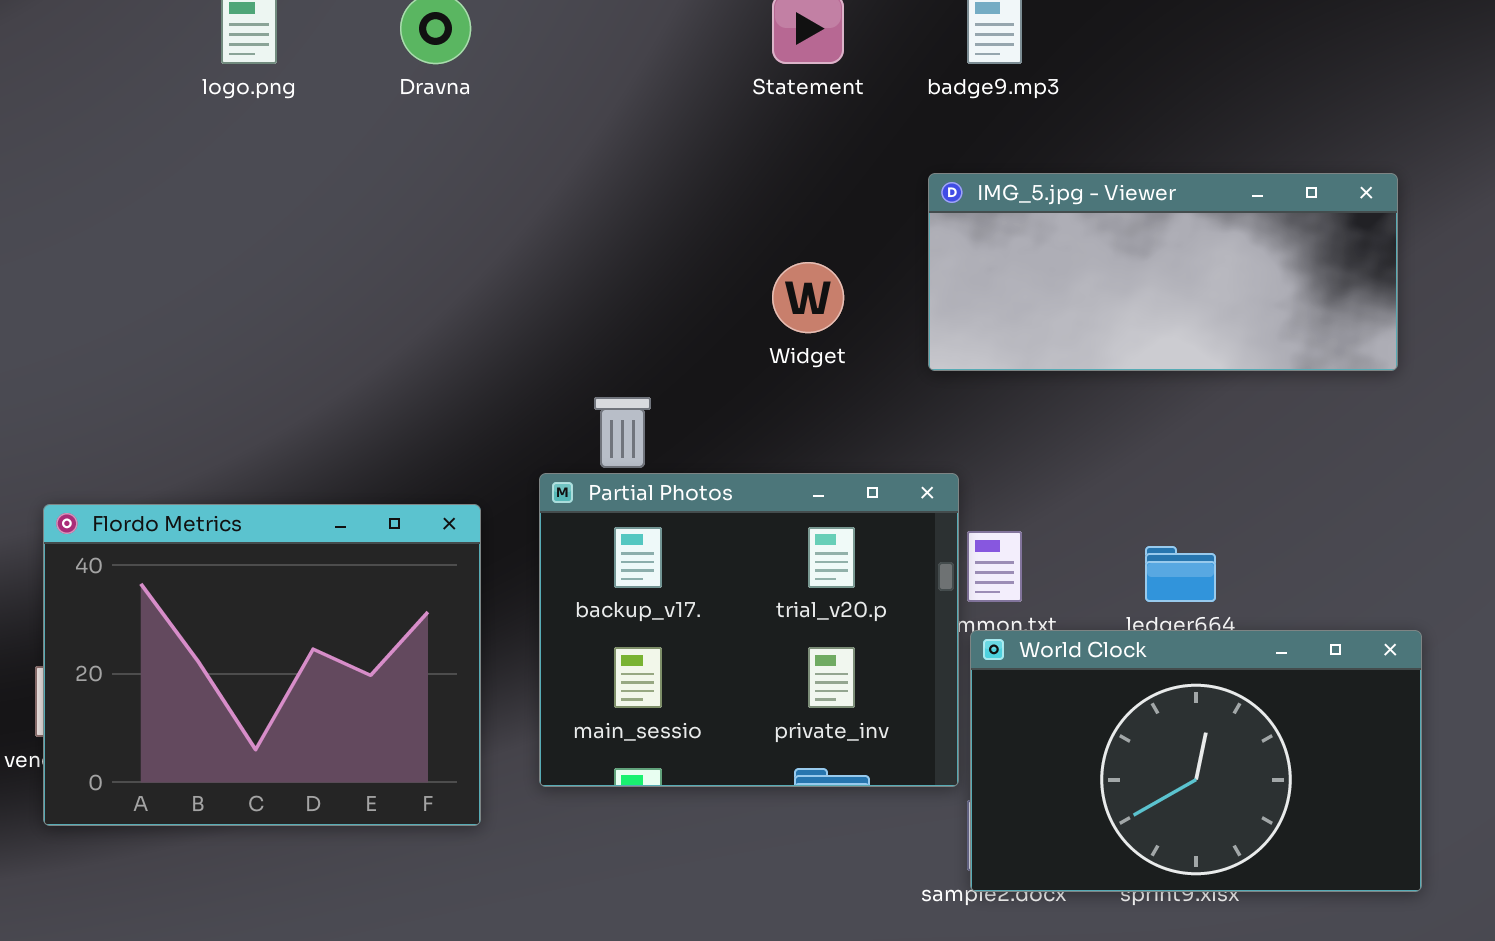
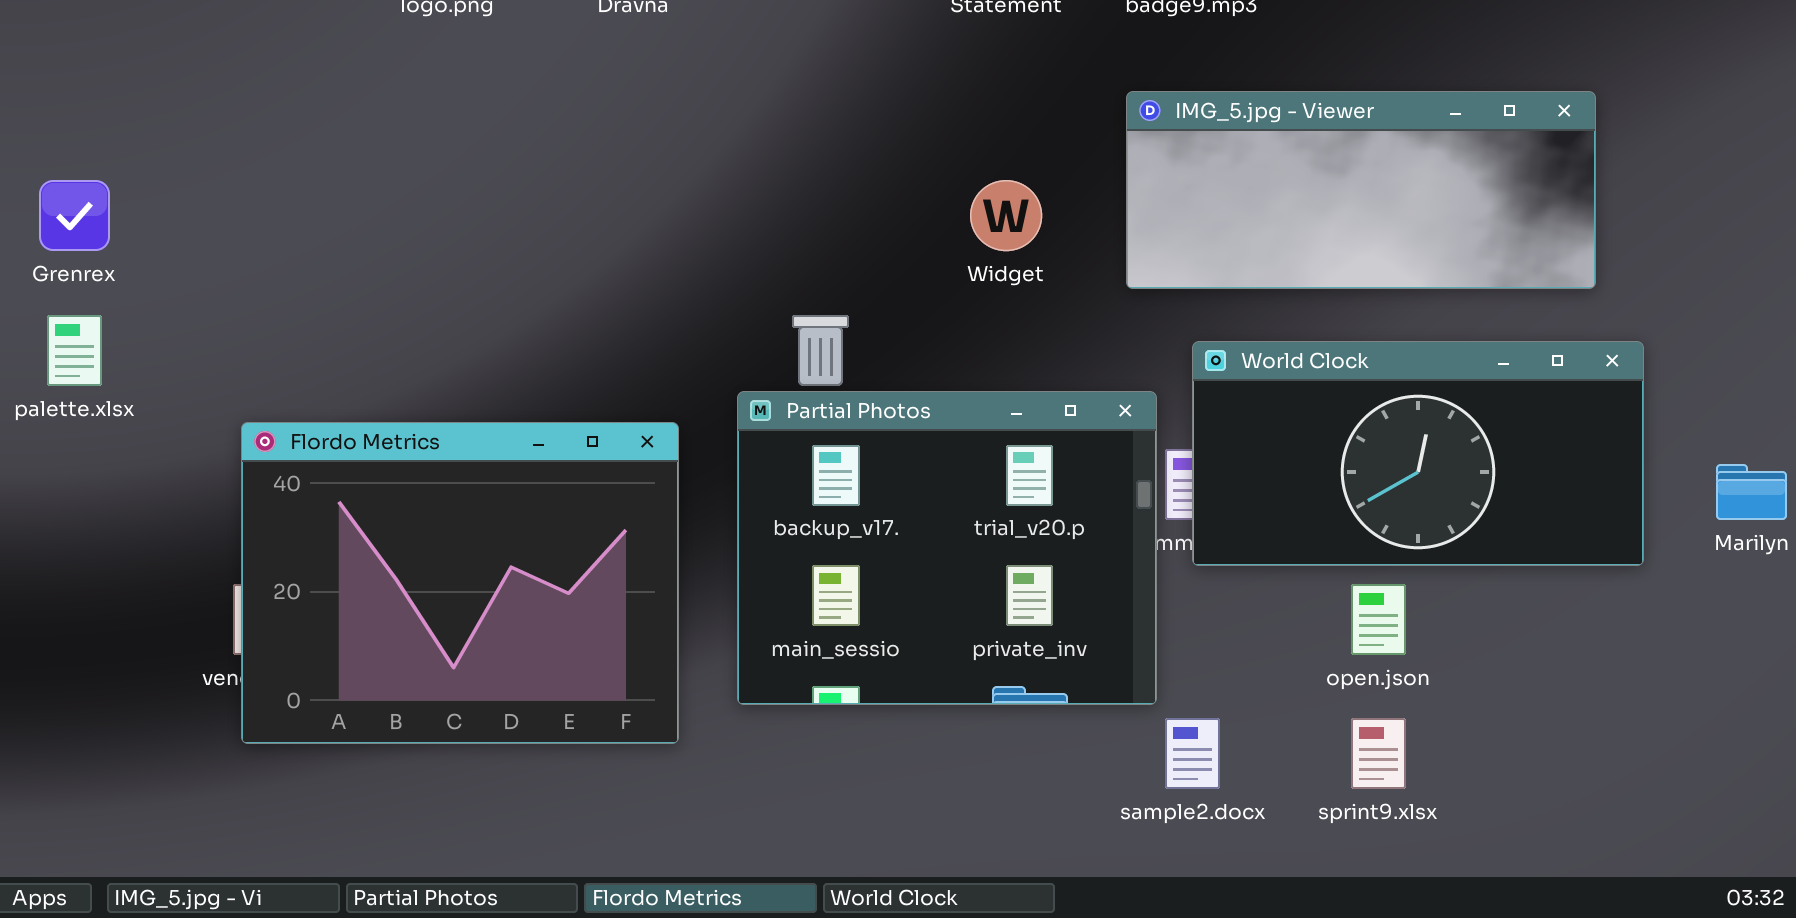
World Clock: [970,630,1422,892] -> [1192,341,1644,566], moved, resized

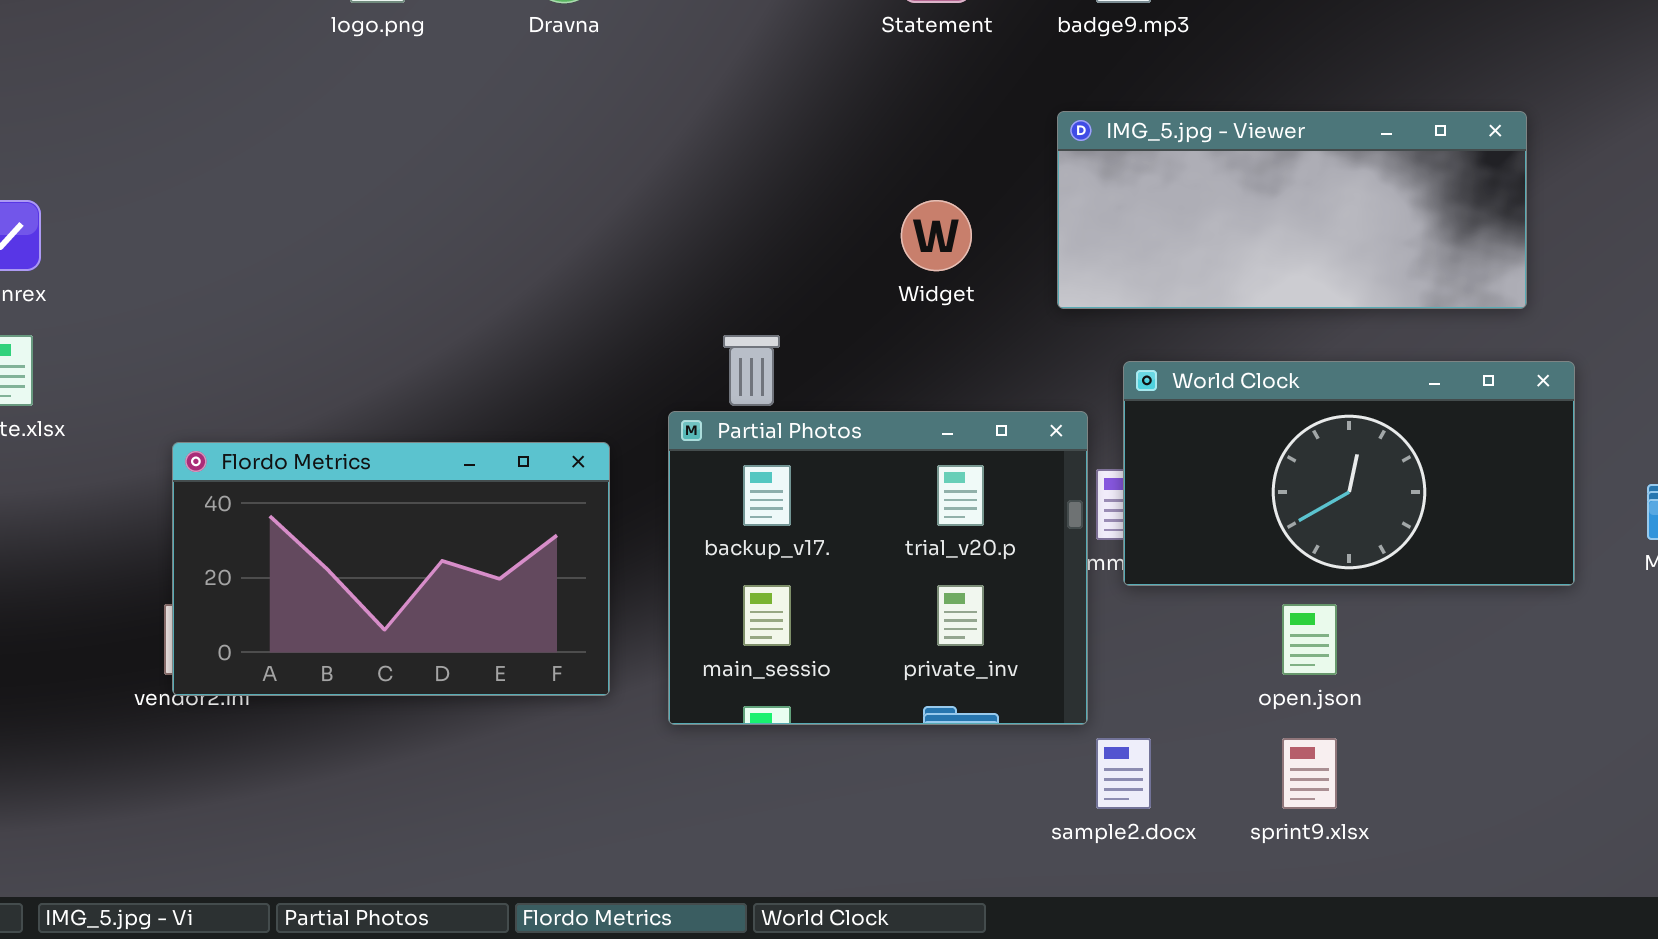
Flordo Metrics: [241,422,679,744] -> [172,442,610,696], resized

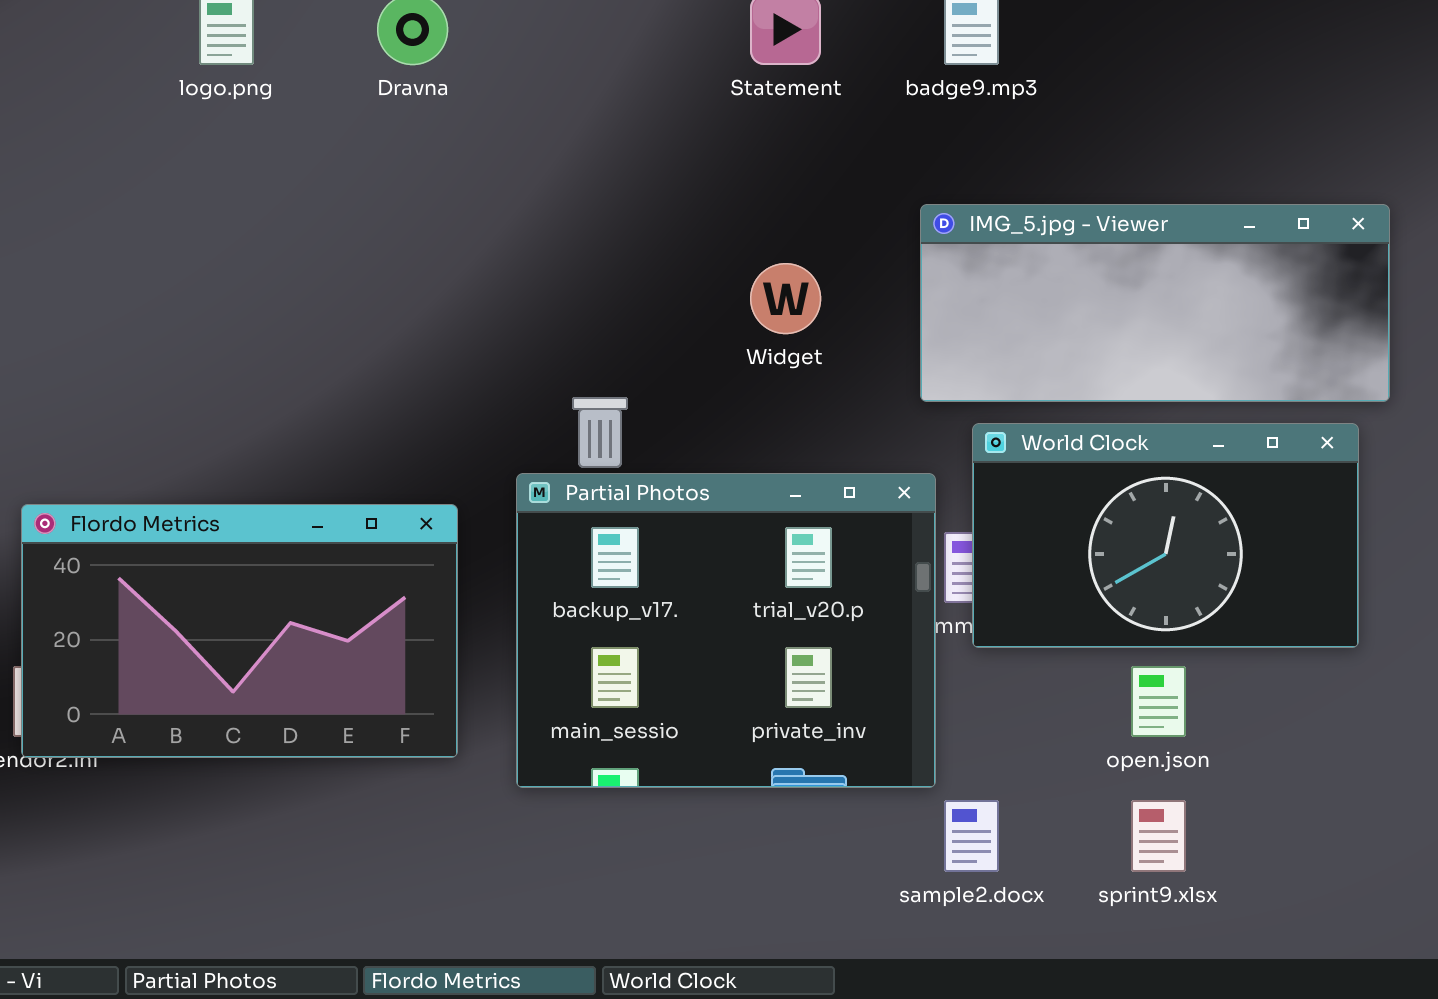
IMG_5.jpg - Viewer: [1057,111,1527,309] -> [920,204,1390,402], moved
World Clock: [1123,361,1575,586] -> [972,423,1359,648], resized

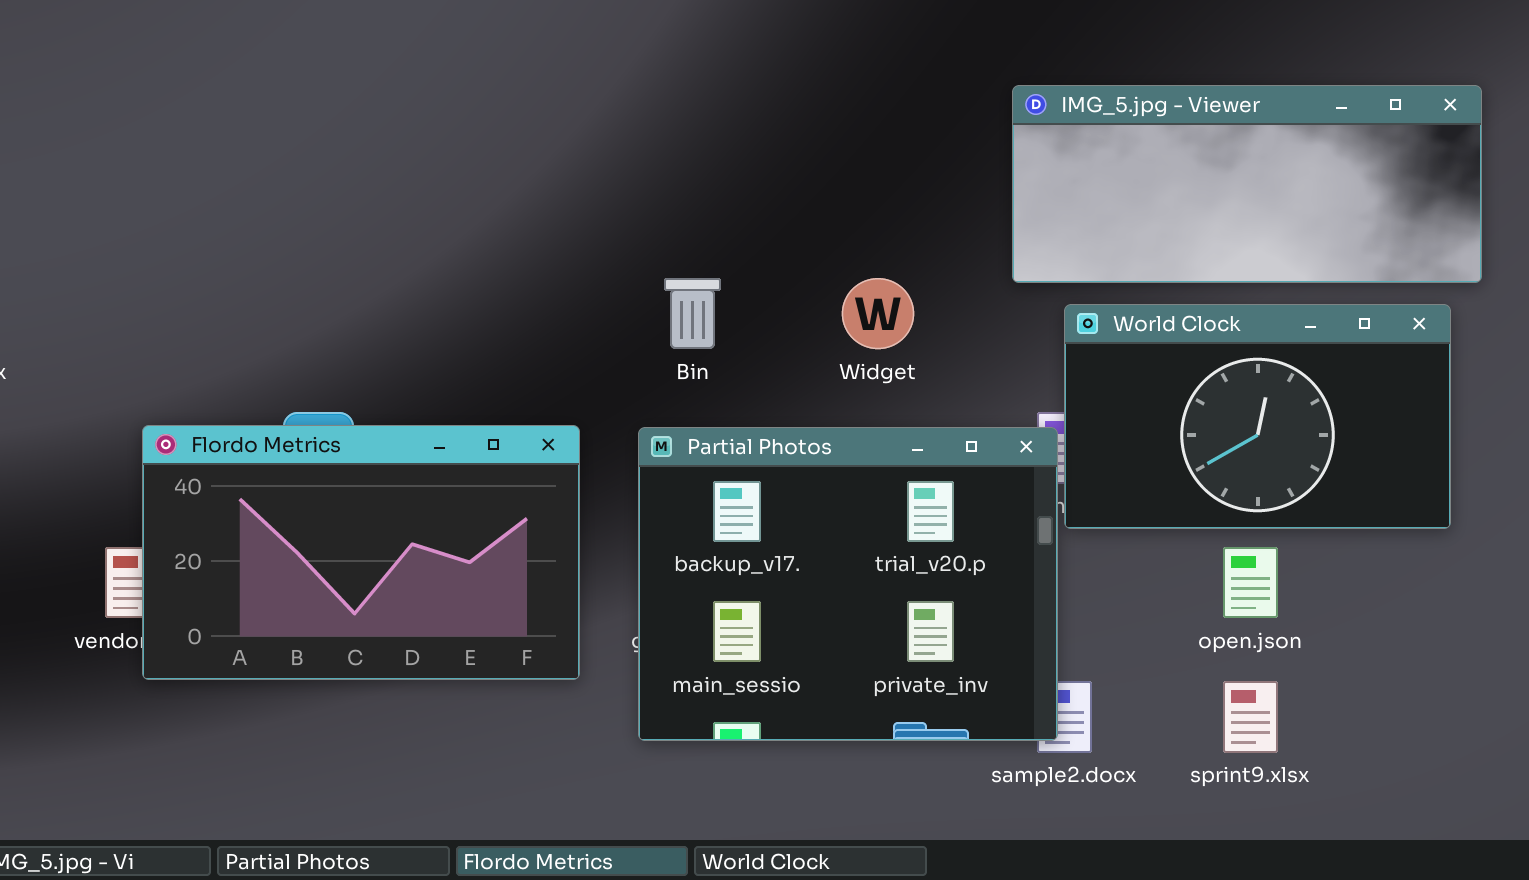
Widget: [750,263,821,334] -> [842,278,914,349], moved
Partial Photos: [516,473,936,788] -> [638,427,1058,741], moved
Flordo Metrics: [21,504,458,758] -> [142,425,580,680], moved

